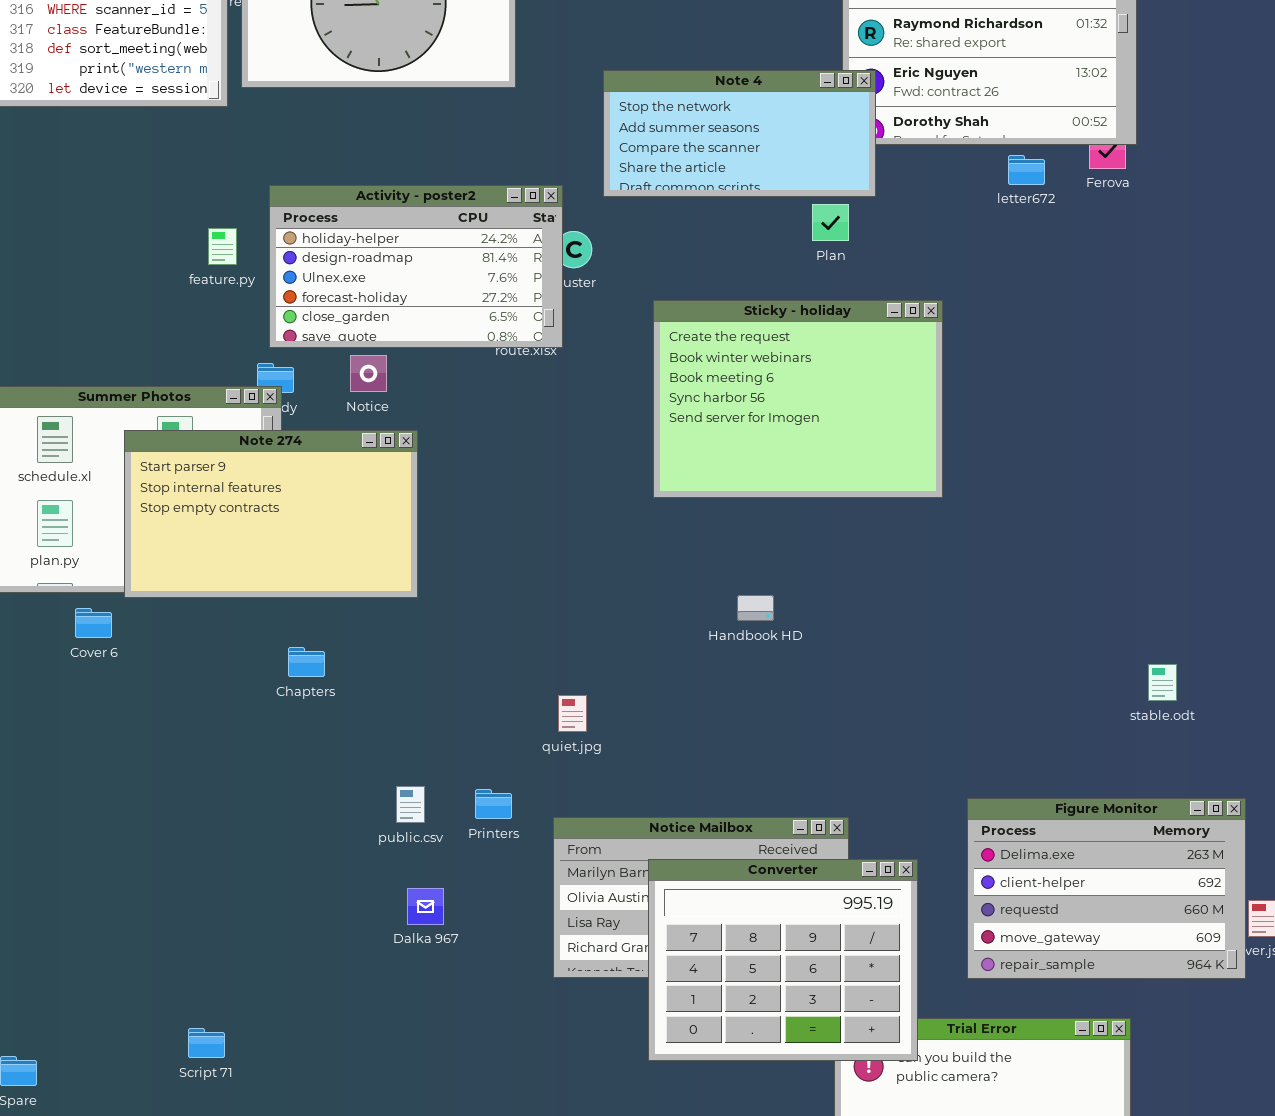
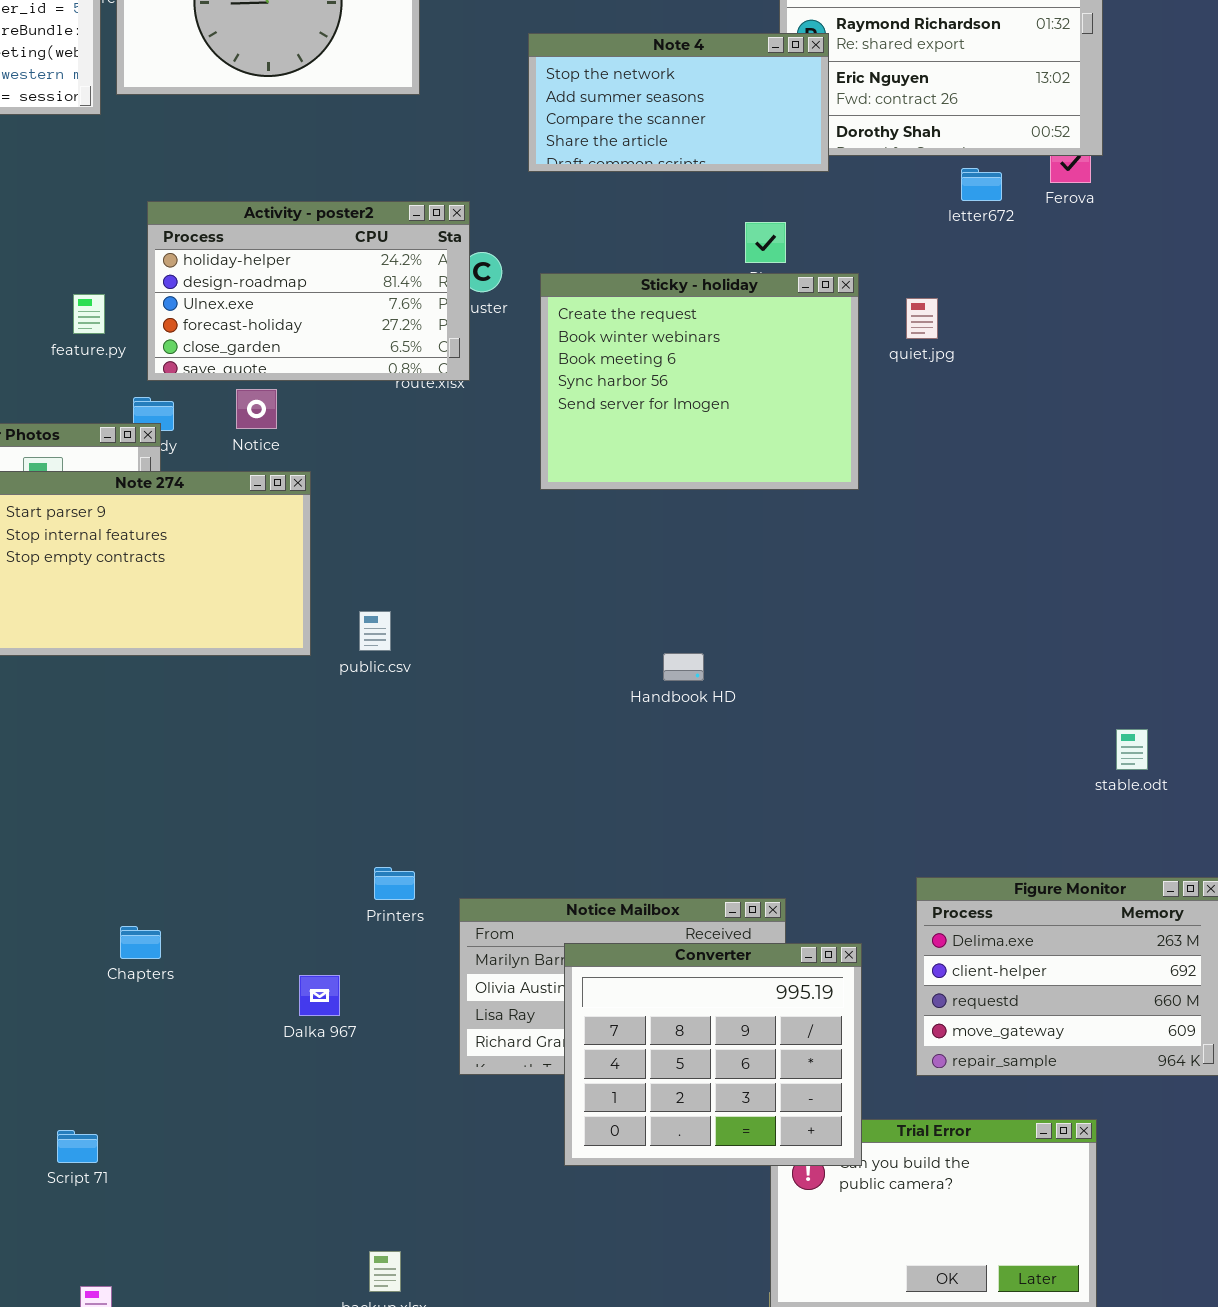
Note 4: [603,70,876,197] -> [528,33,829,172], moved
feature.py: [208,228,237,265] -> [73,294,105,334], moved
Sticky - holiday: [653,300,943,498] -> [540,273,859,490], moved
Chapters: [288,647,325,677] -> [120,926,161,959], moved
quiet.jpg: [558,695,587,732] -> [906,298,938,339], moved
public.csv: [396,786,425,823] -> [359,611,391,651], moved

